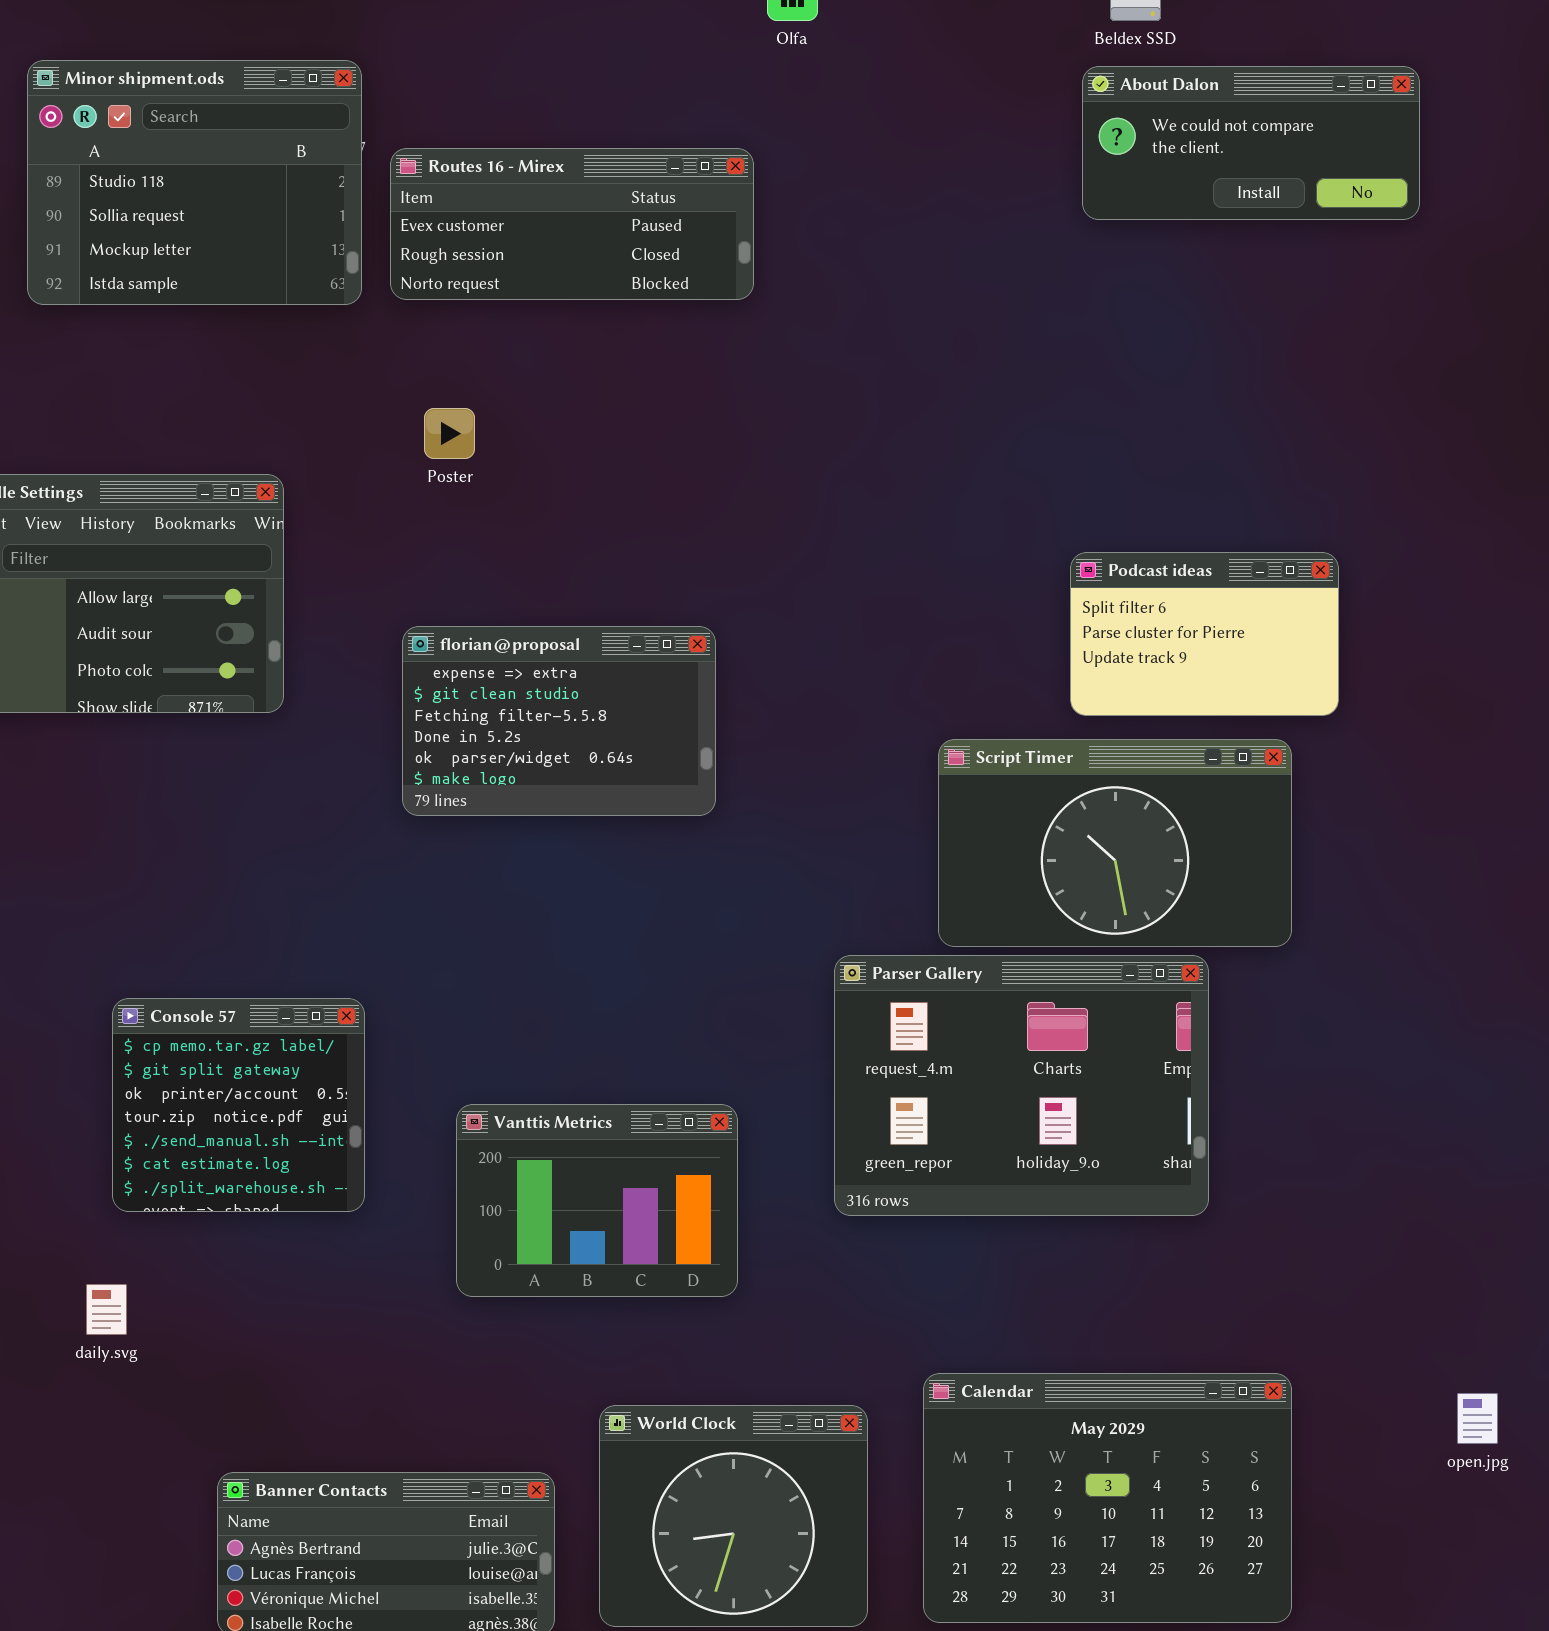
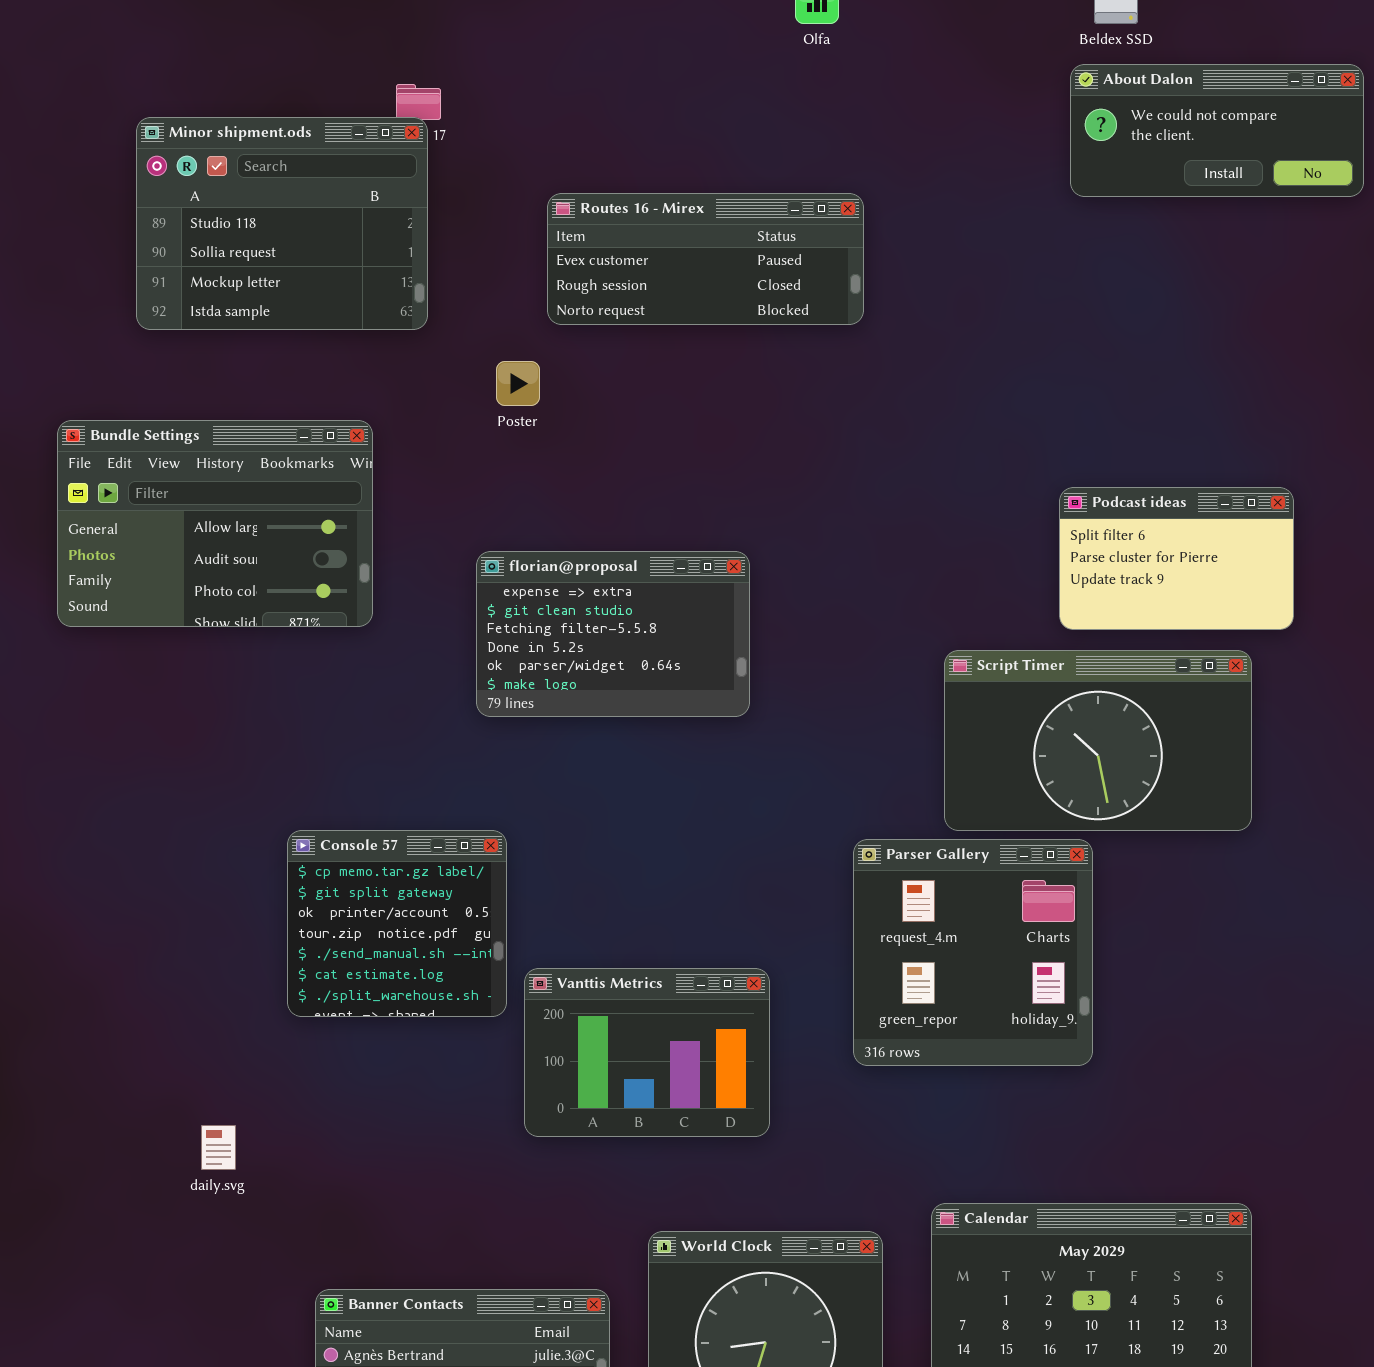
Minor shipment.ods: [27,60,362,305] -> [136,117,428,330], moved
Routes 16 - Mirex: [390,148,754,300] -> [547,193,864,325], moved
Parser Gallery: [834,955,1209,1216] -> [853,839,1093,1066], resized
Console 57: [112,998,365,1212] -> [287,830,507,1017], moved

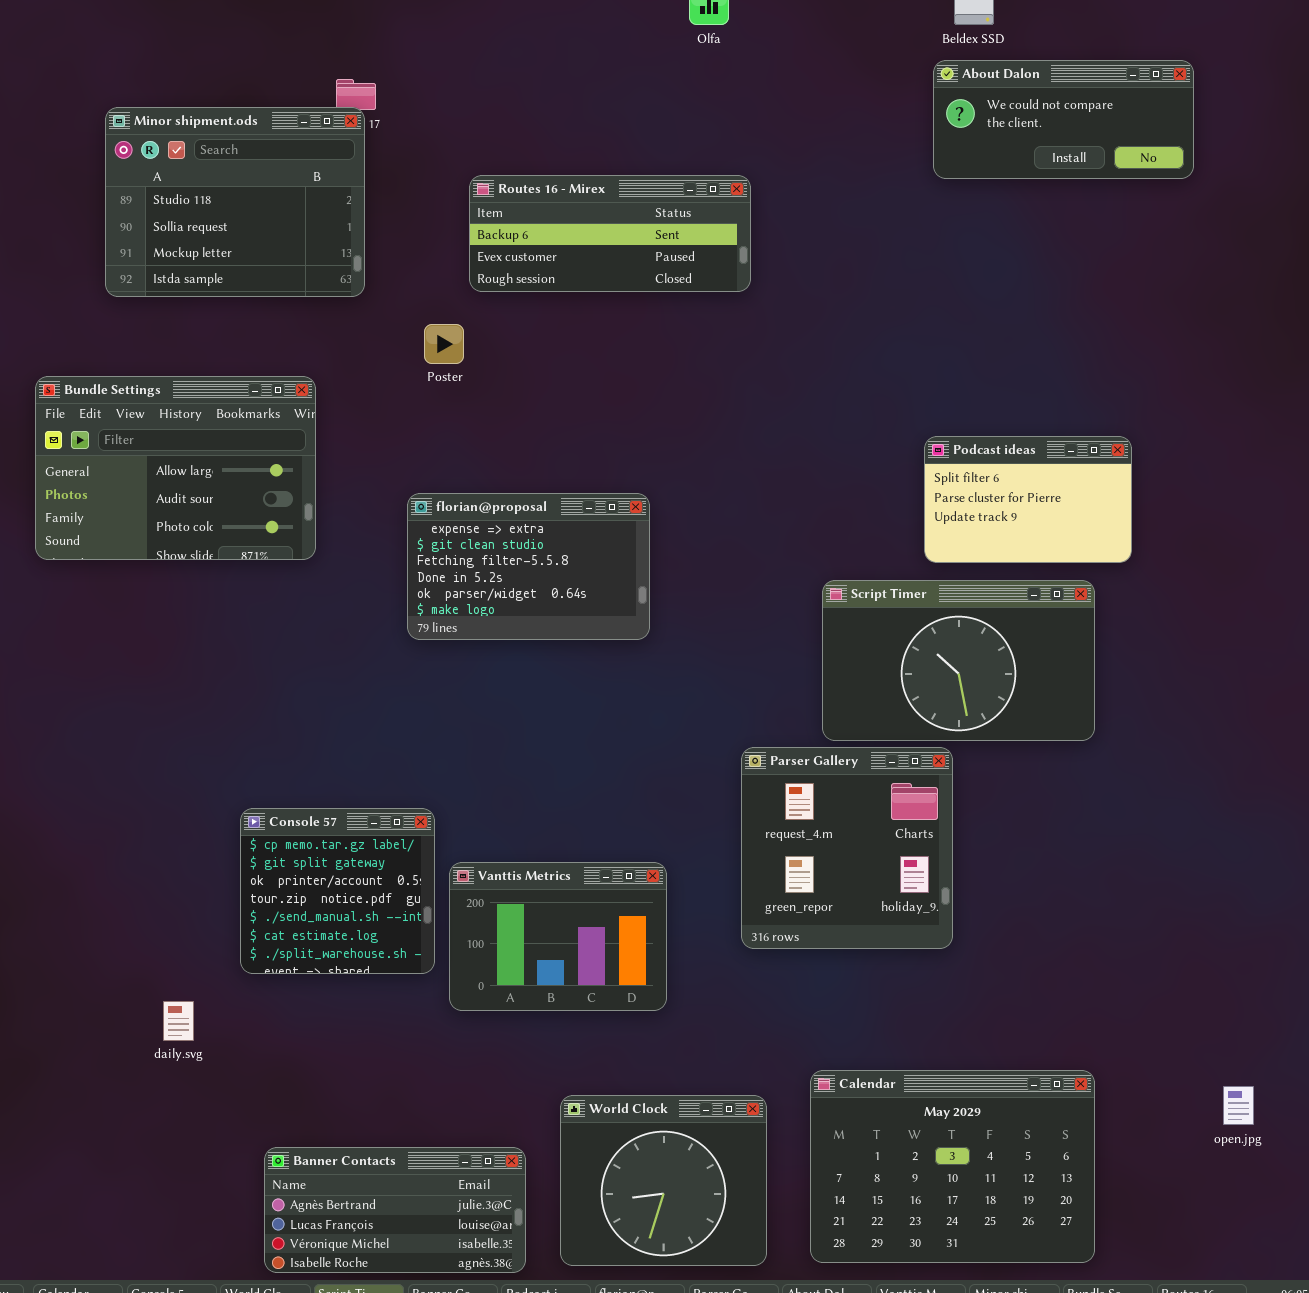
Routes 16 - Mirex: [547,193,864,325] -> [469,175,751,292], scrolled up 1 row
Console 57: [287,830,507,1017] -> [240,808,435,974], moved

